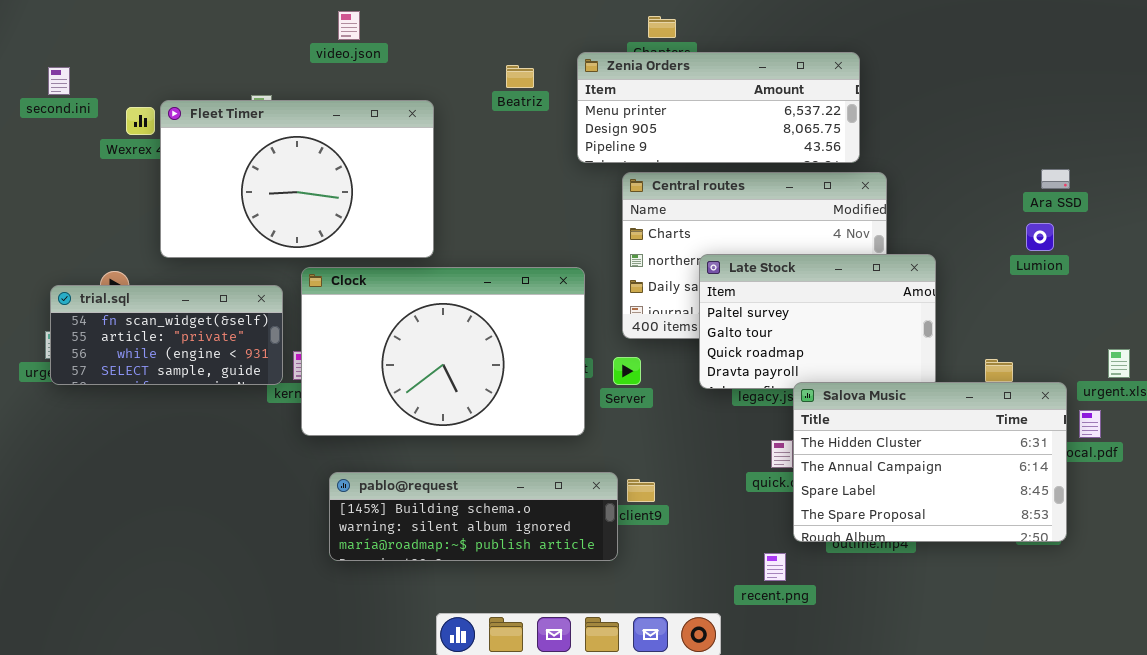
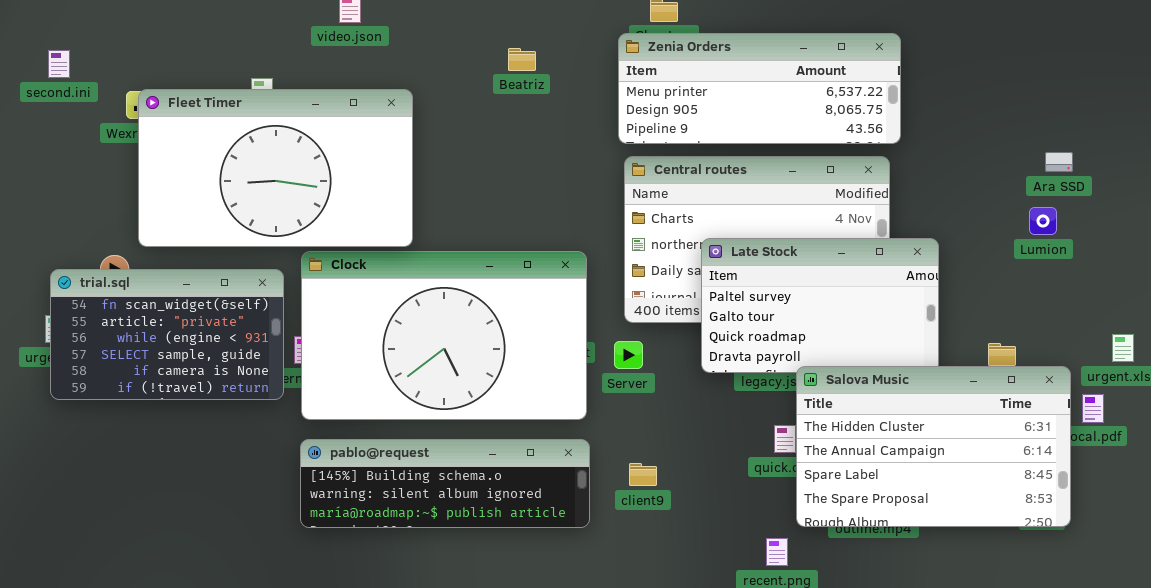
Zenia Orders: [577,52,860,163] -> [618,33,901,144], moved
Fleet Timer: [160,100,434,258] -> [138,89,413,247], moved
trial.sql: [50,285,283,385] -> [50,269,284,400], resized
pablo@request: [329,472,618,561] -> [300,439,590,528], moved

